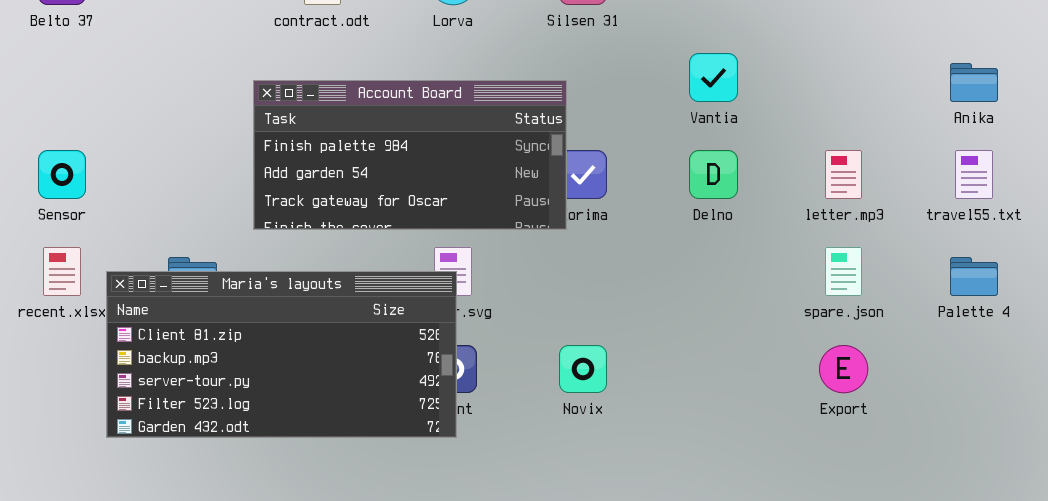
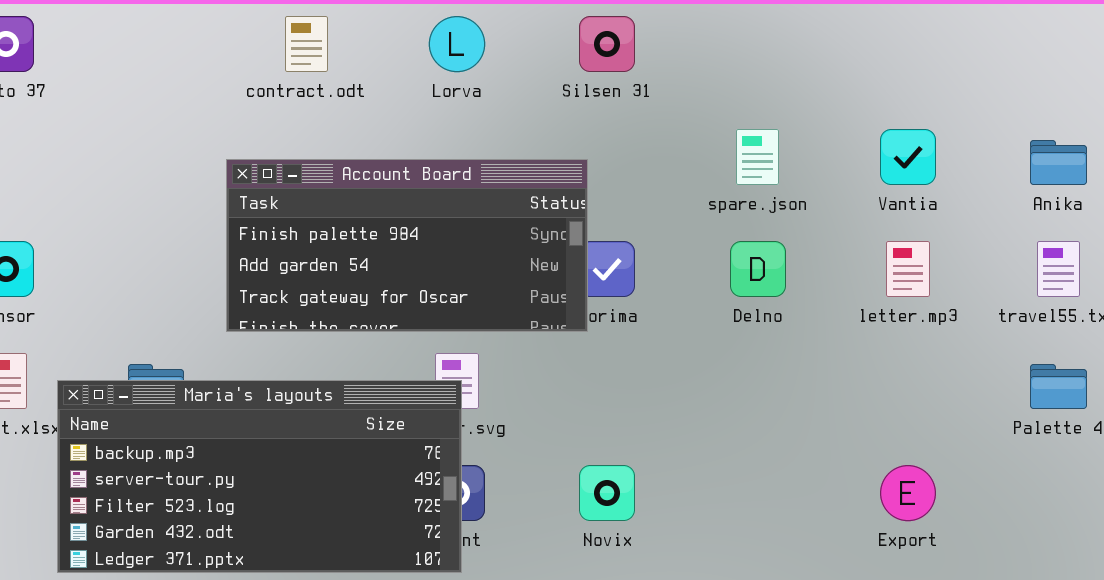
Vantia: [689,53,738,102] -> [880,129,936,185], moved
spare.json: [825,247,862,296] -> [736,129,779,185], moved
Maria's layouts: [106,271,457,438] -> [57,380,462,573], scrolled down 1 row

